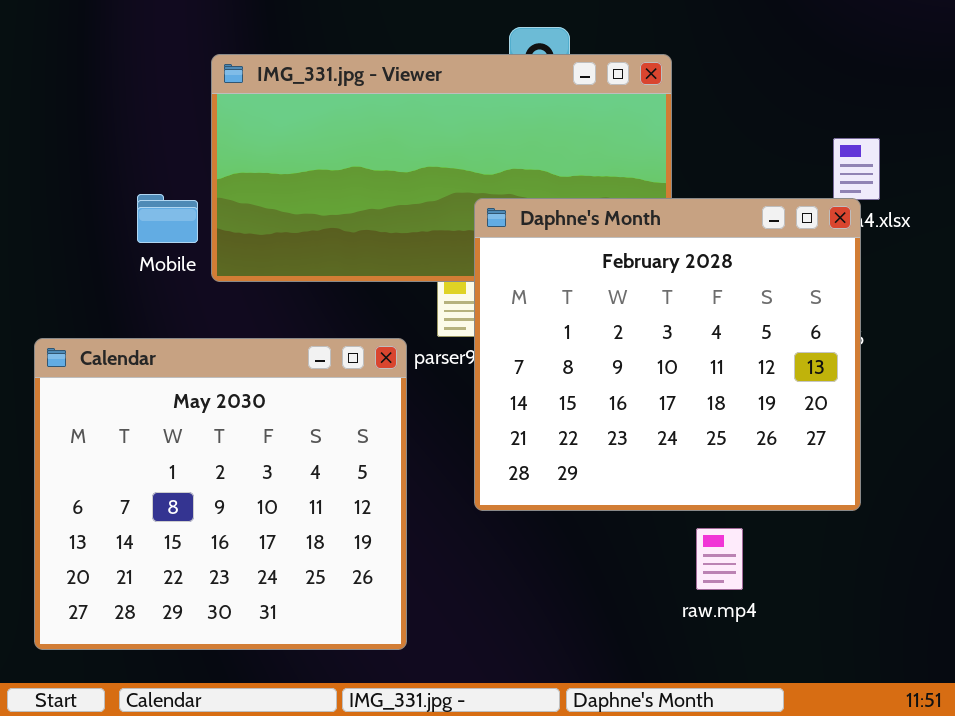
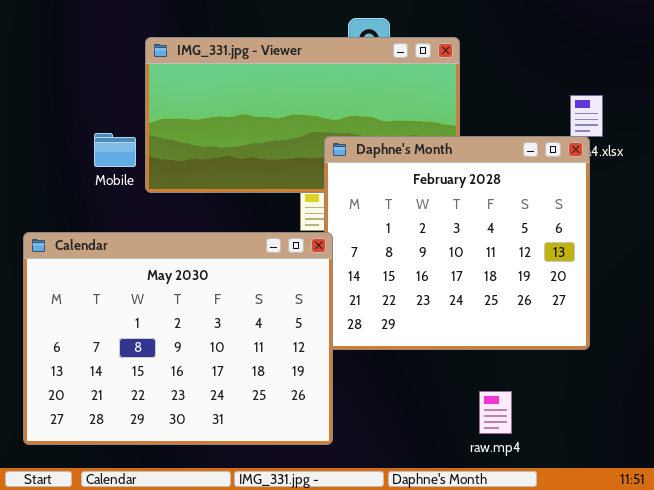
Calendar: [34,338,407,650] -> [23,232,333,445], resized
raw.mp4: [696,528,743,590] -> [479,391,512,434], moved

